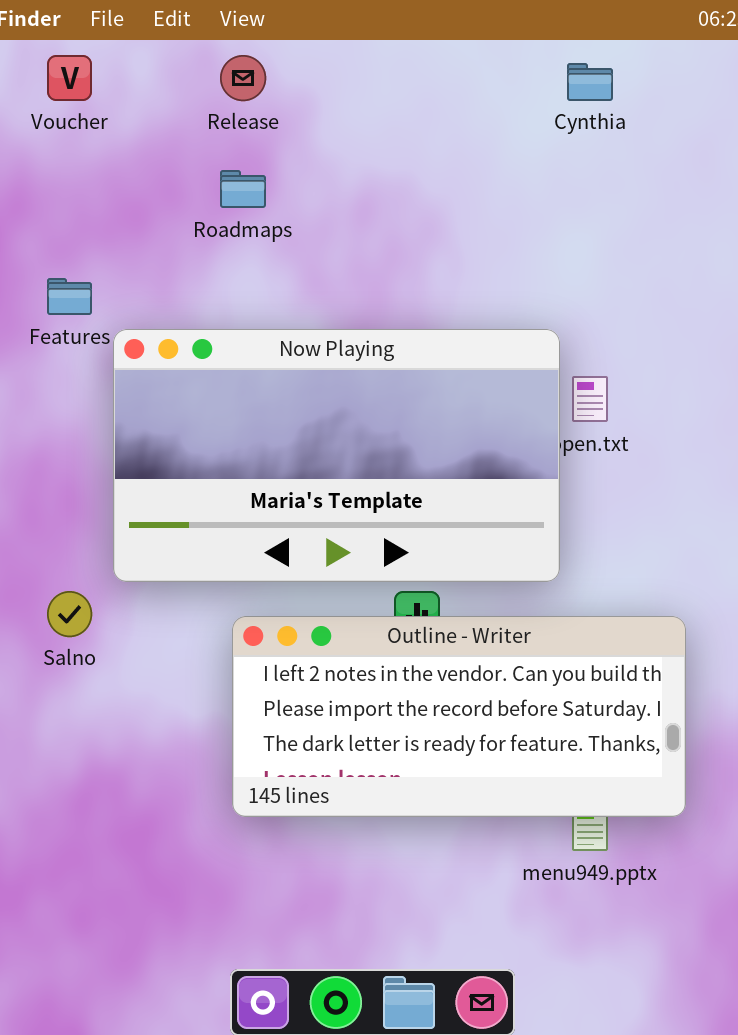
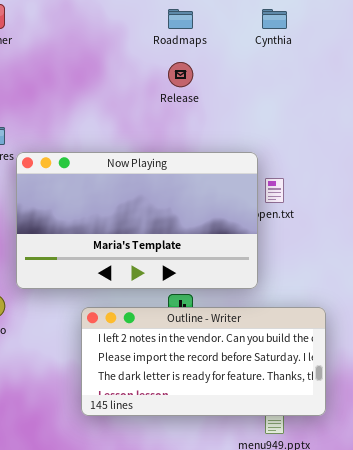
Release: [220,55,266,101] -> [168,62,193,87], moved
Roadmaps: [220,170,266,208] -> [168,9,193,29], moved

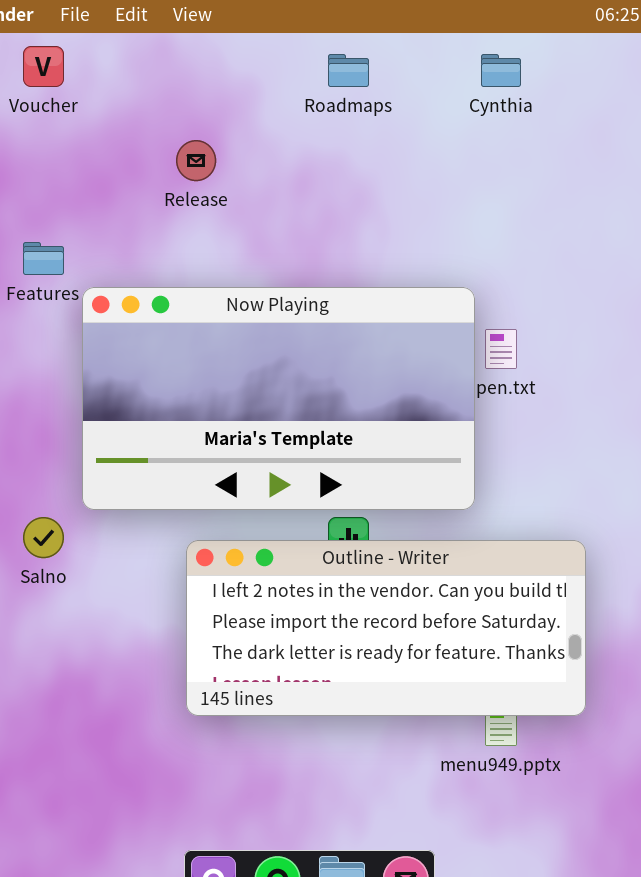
Release: [168,62,193,87] -> [176,140,216,181], moved

